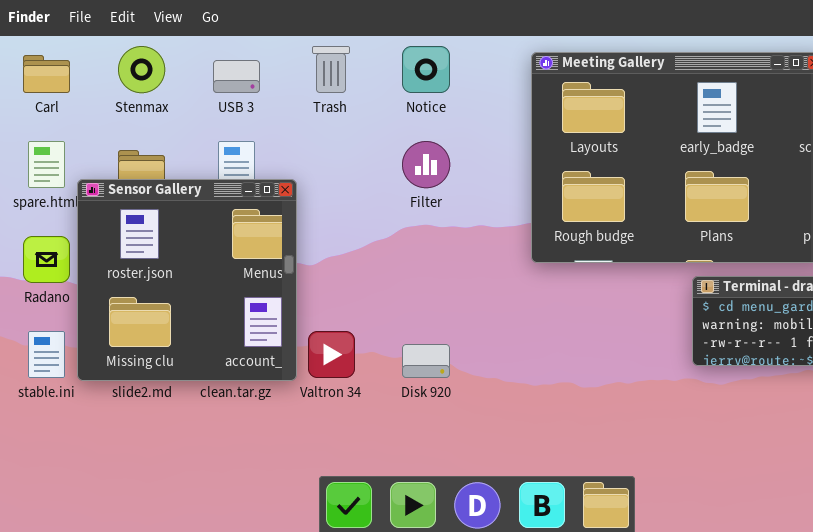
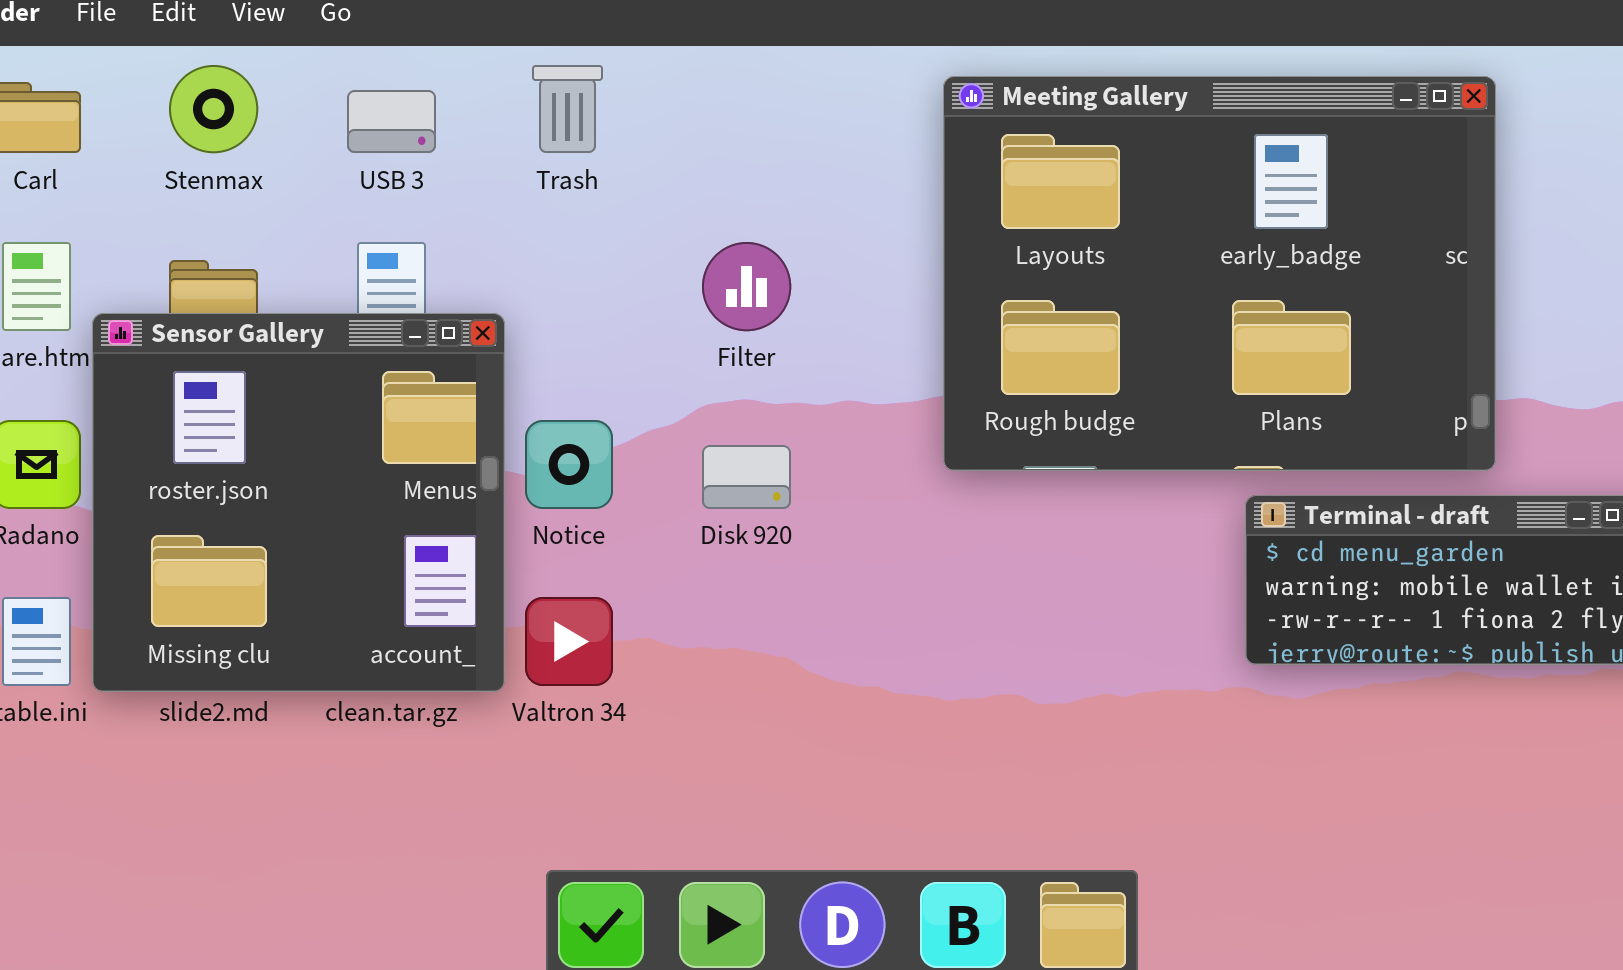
Notice: [402,46,450,93] -> [525,420,613,509], moved
Disk 920: [402,344,450,378] -> [702,445,791,509], moved

